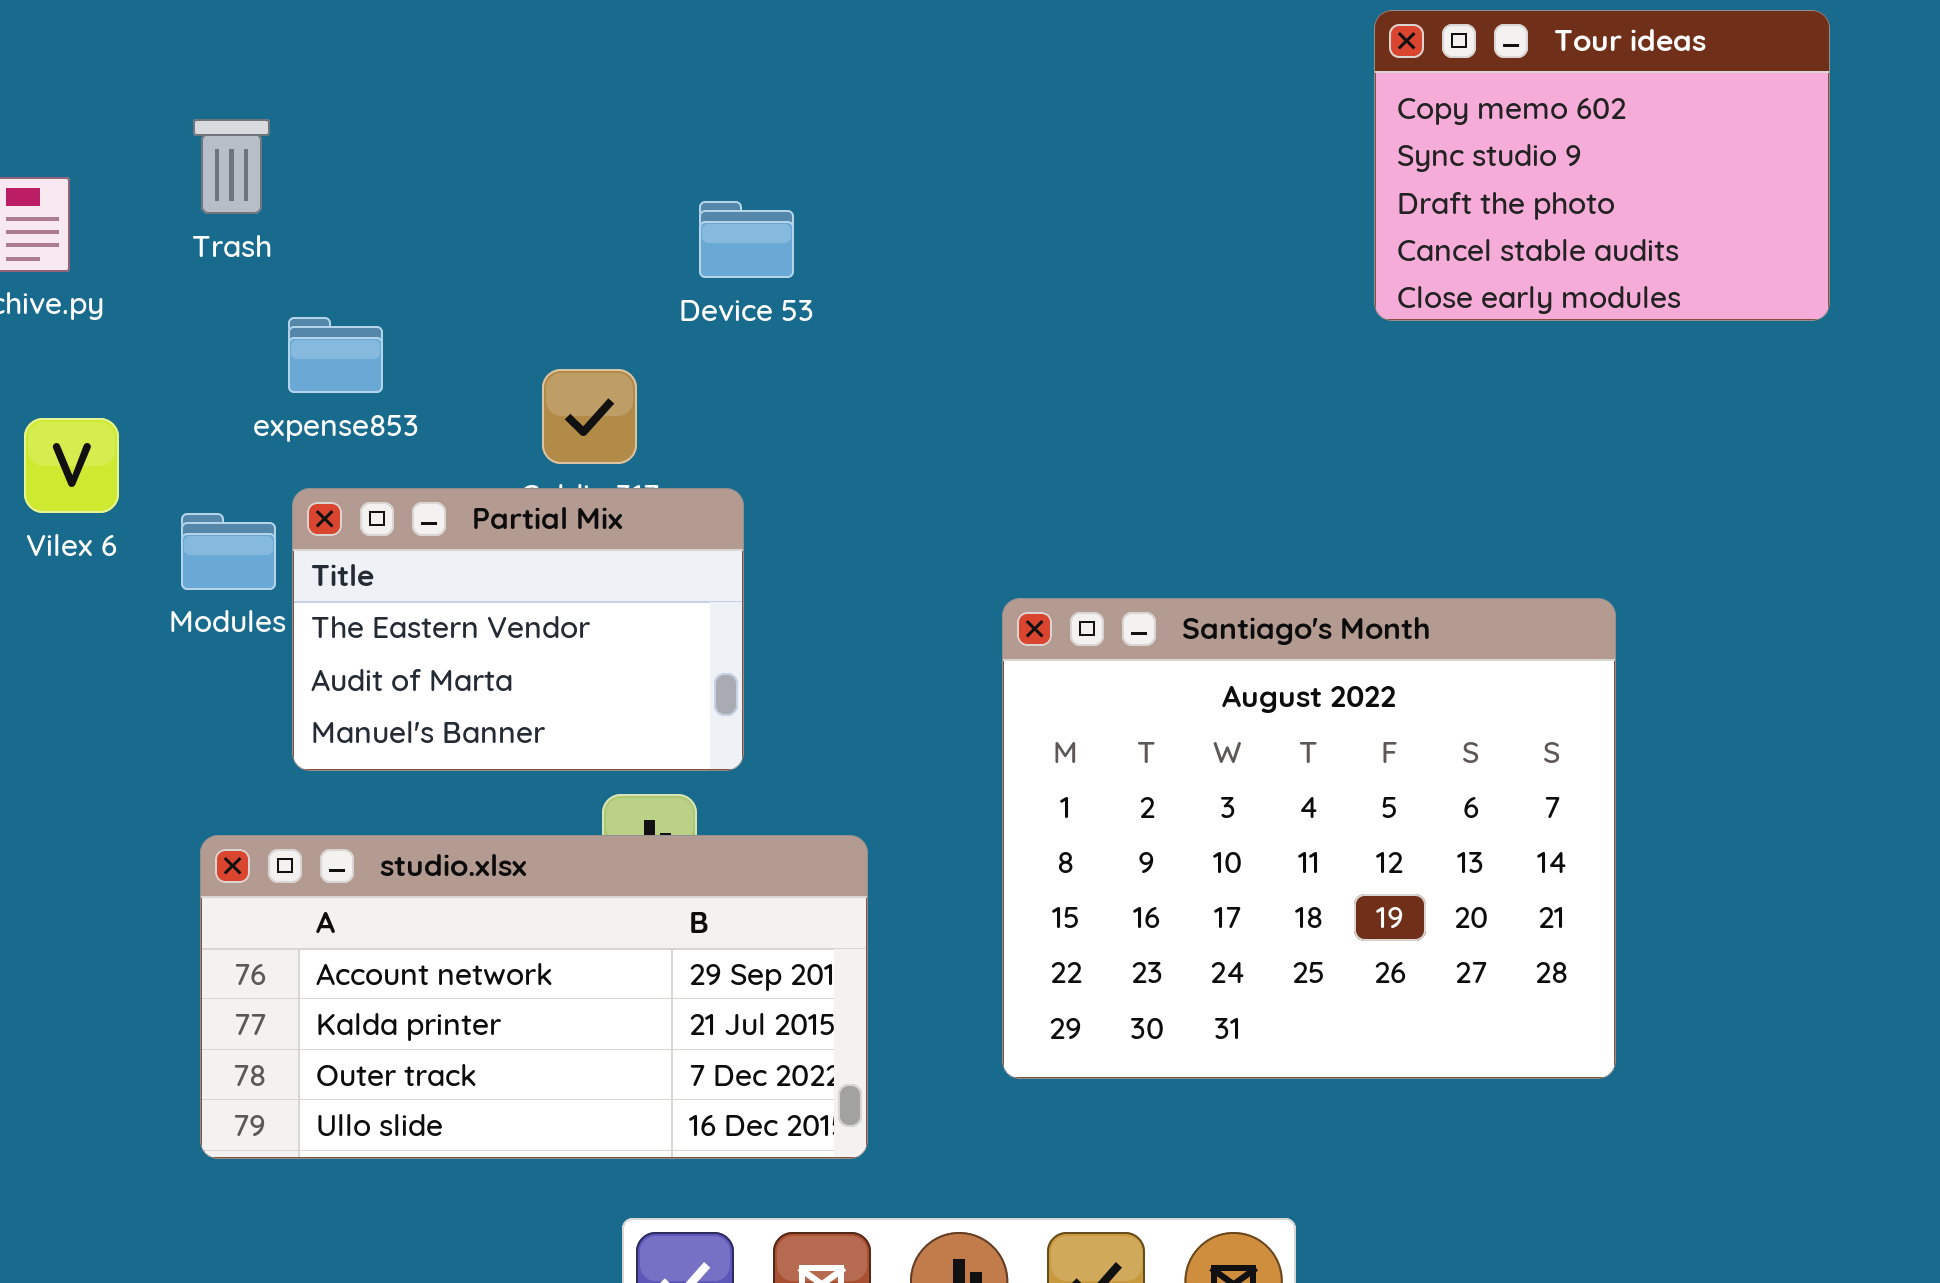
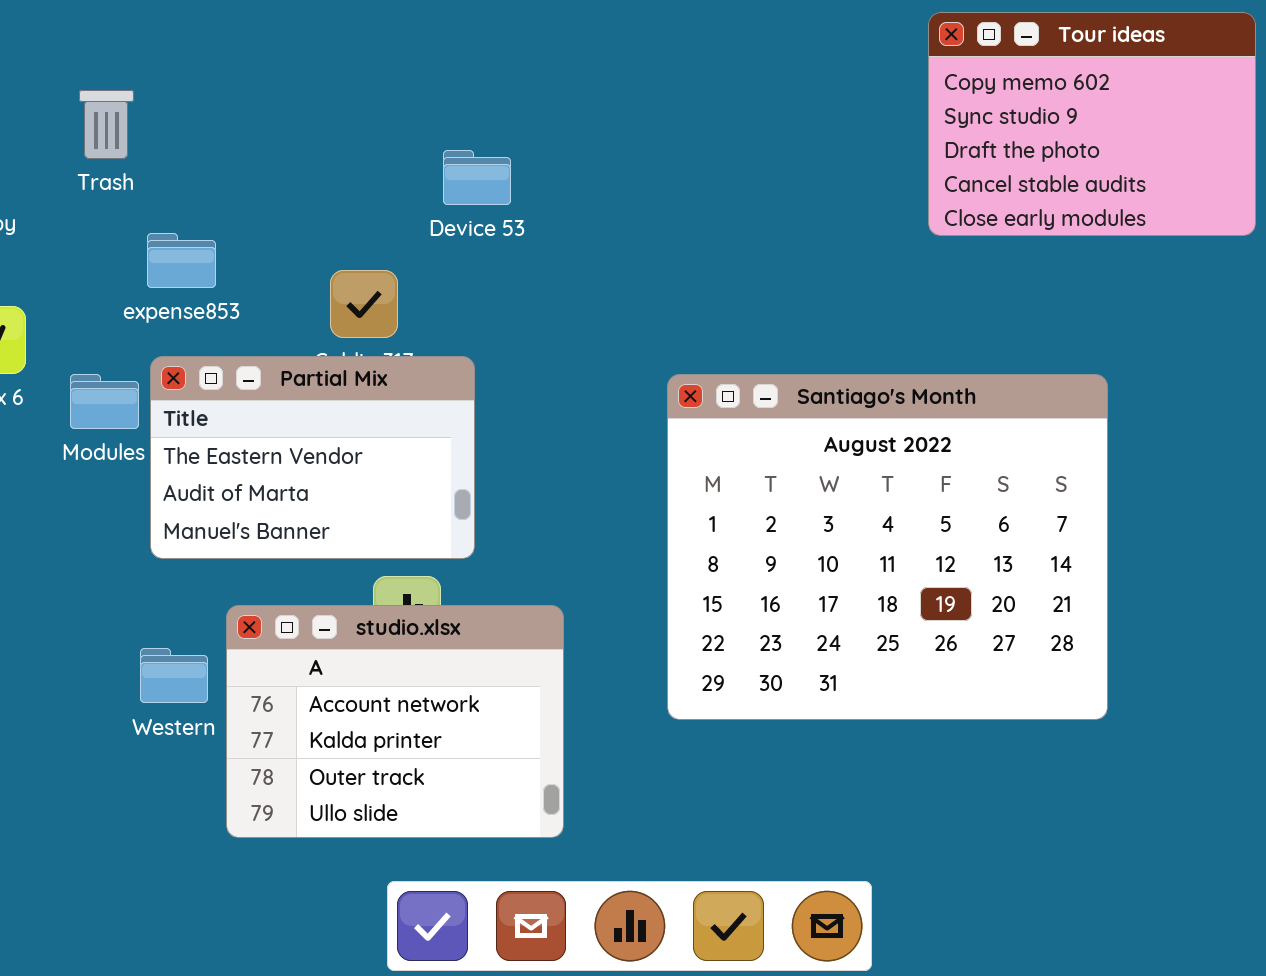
Santiago's Month: [1002,598,1616,1079] -> [667,374,1108,720], moved
studio.xlsx: [200,835,868,1159] -> [226,605,564,838], resized

